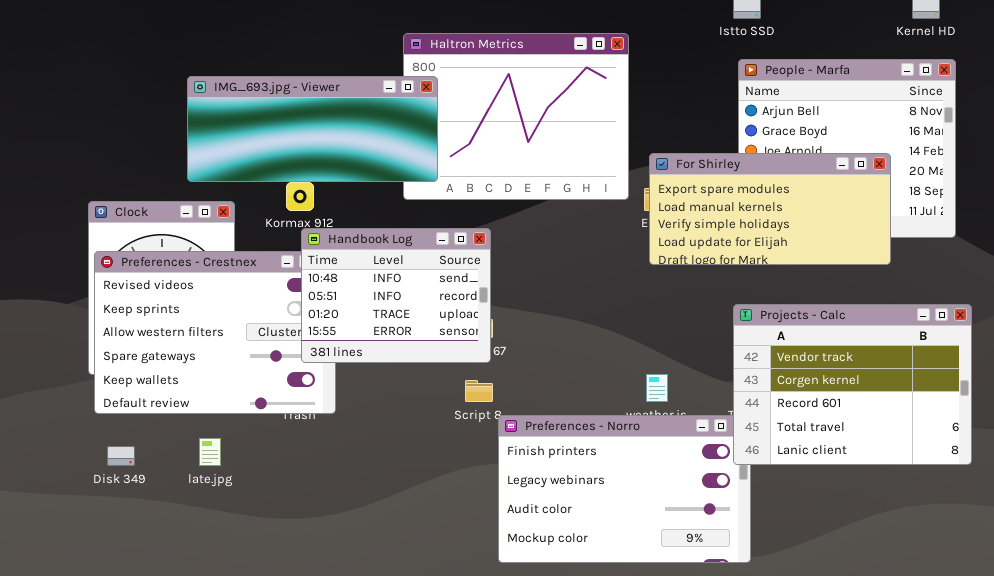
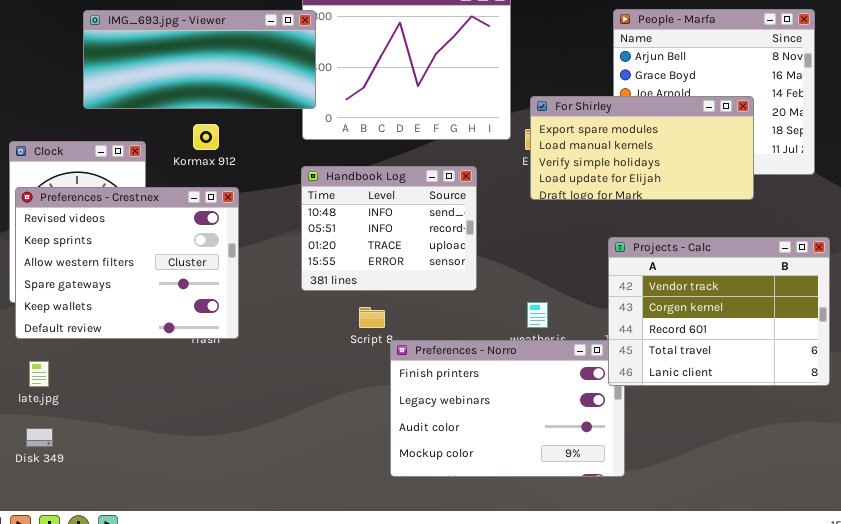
IMG_693.jpg - Viewer: [187,76,438,182] -> [83,10,316,109], moved
Handbook Log: [301,228,491,363] -> [301,166,477,291], moved
late.jpg: [199,438,221,466] -> [29,361,49,387], moved
Disk 349: [107,446,135,466] -> [26,428,53,447], moved

